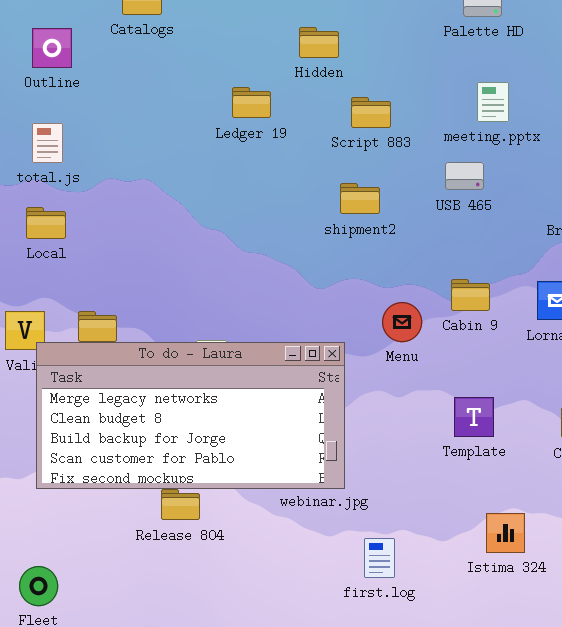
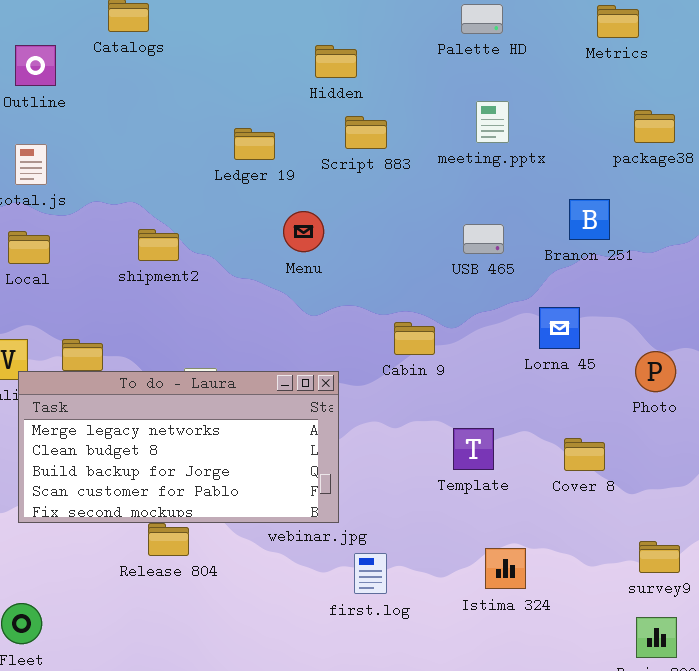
Hidden: [299,27,339,58] -> [315,45,357,78], moved
Ledger 19: [232,87,271,118] -> [234,128,275,160], moved
USB 465: [445,162,484,190] -> [463,224,504,254], moved
shipment2: [340,183,380,214] -> [138,229,179,261], moved
Cabin 9: [451,279,490,311] -> [394,322,435,355], moved
Menu: [382,302,422,342] -> [283,211,324,252], moved
first.log: [364,538,395,578] -> [354,553,387,594], moved

